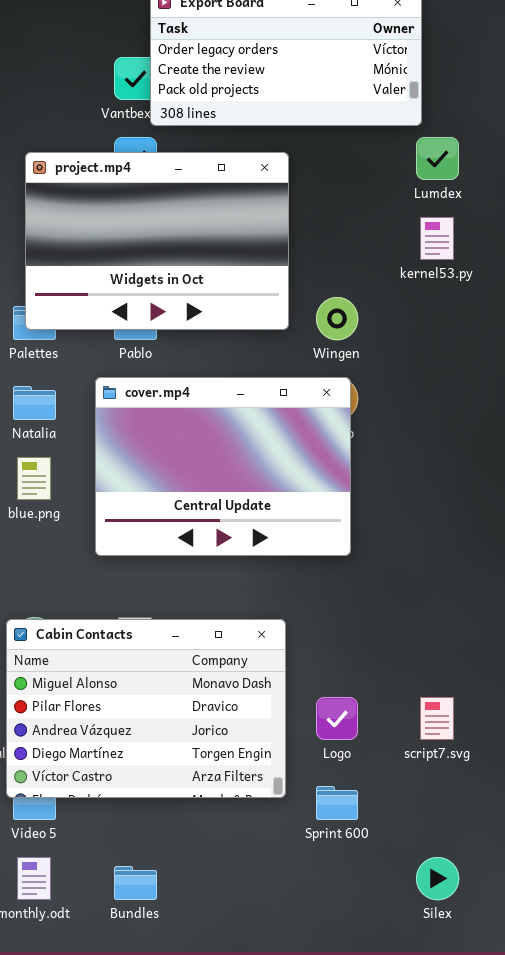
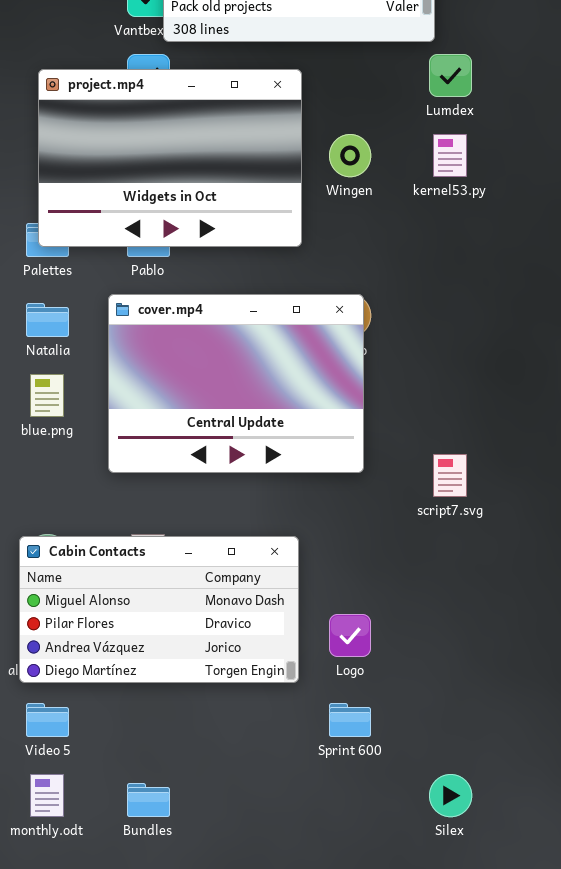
Wingen: [316,297,358,340] -> [329,134,371,177], moved
Cabin Contacts: [6,619,286,798] -> [19,536,299,683], resized
script7.svg: [420,697,454,740] -> [433,454,467,497], moved

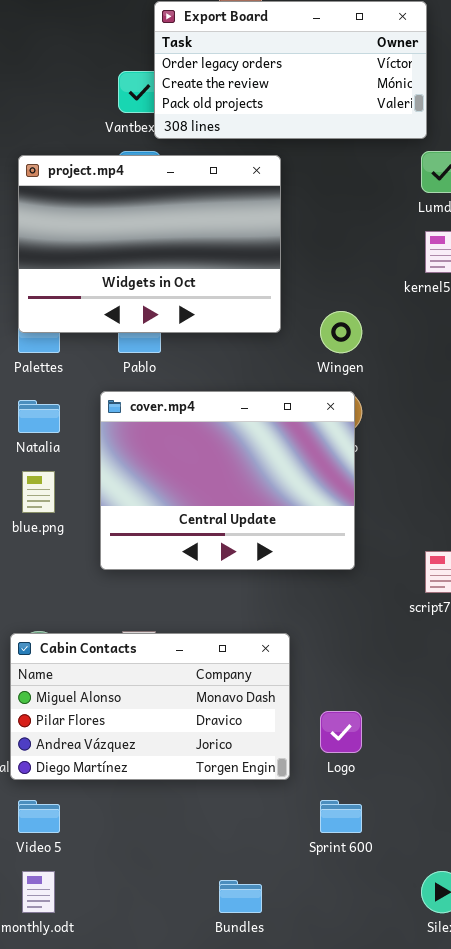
project.mp4: [38,69,302,247] -> [18,155,281,333], moved
Wingen: [329,134,371,177] -> [320,311,362,353], moved
Bundles: [127,783,170,817] -> [219,880,262,913], moved

